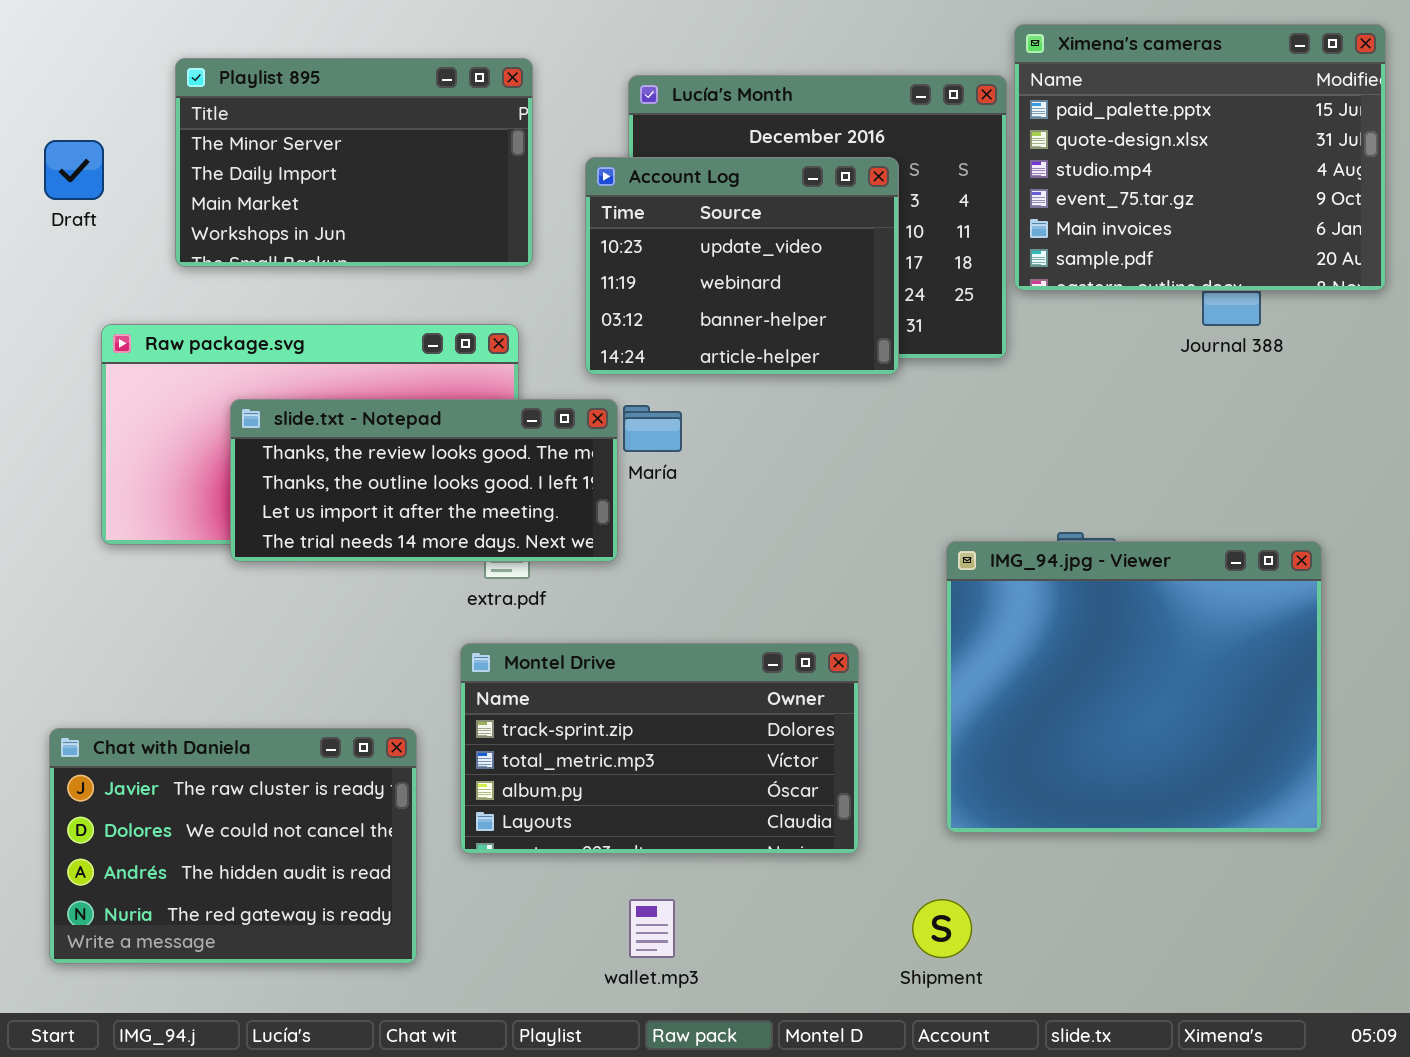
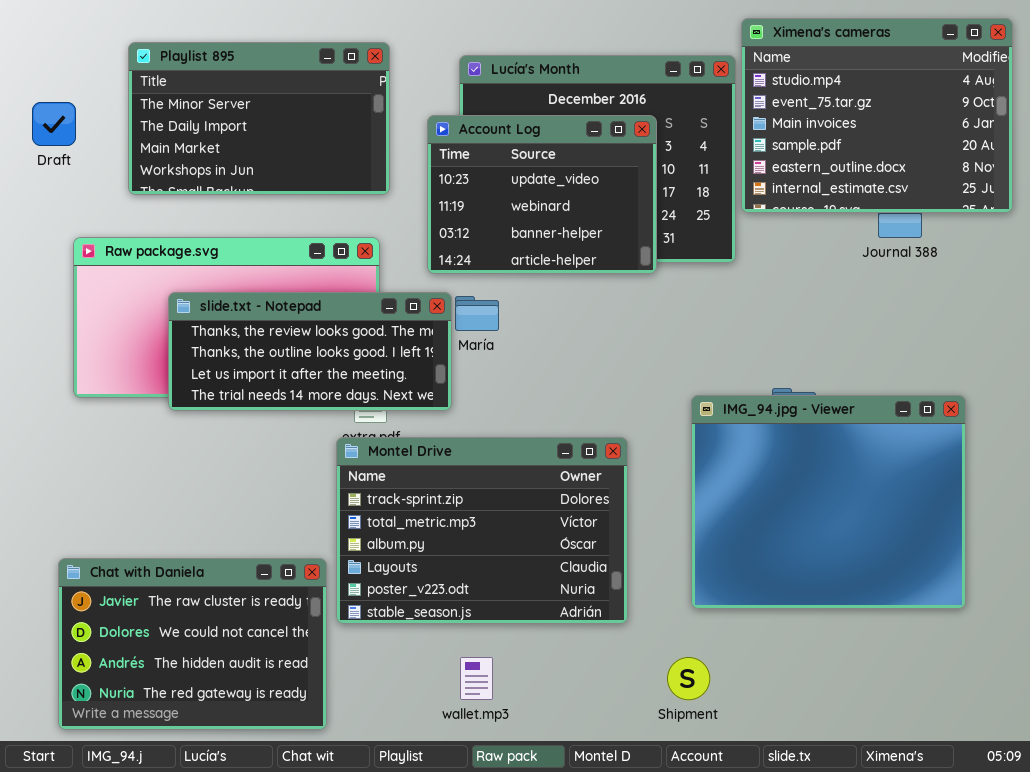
Ximena's cameras: [1014,24,1386,291] -> [741,18,1013,213], scrolled down 2 rows
Montel Drive: [460,643,859,854] -> [336,437,628,624], resized
Chat with Daniela: [49,728,417,964] -> [58,558,327,730], moved

